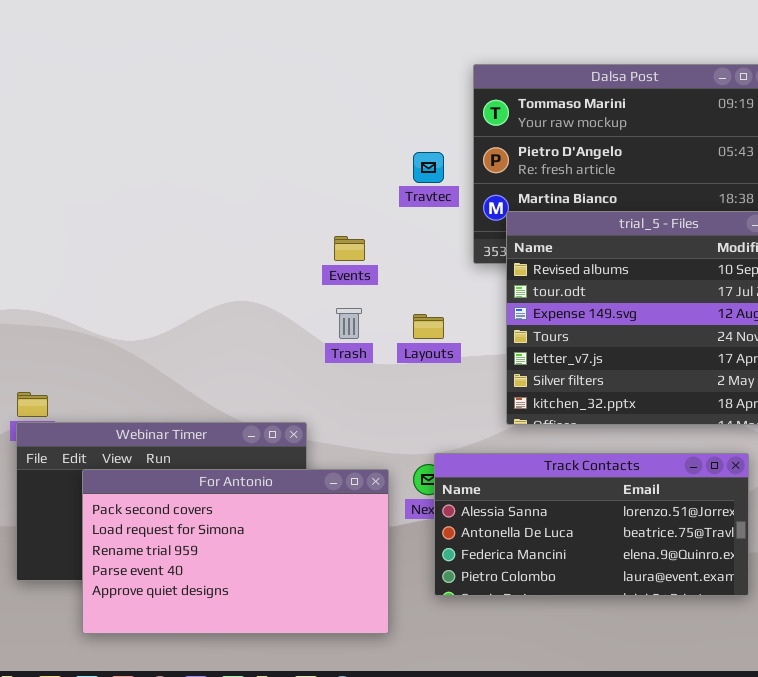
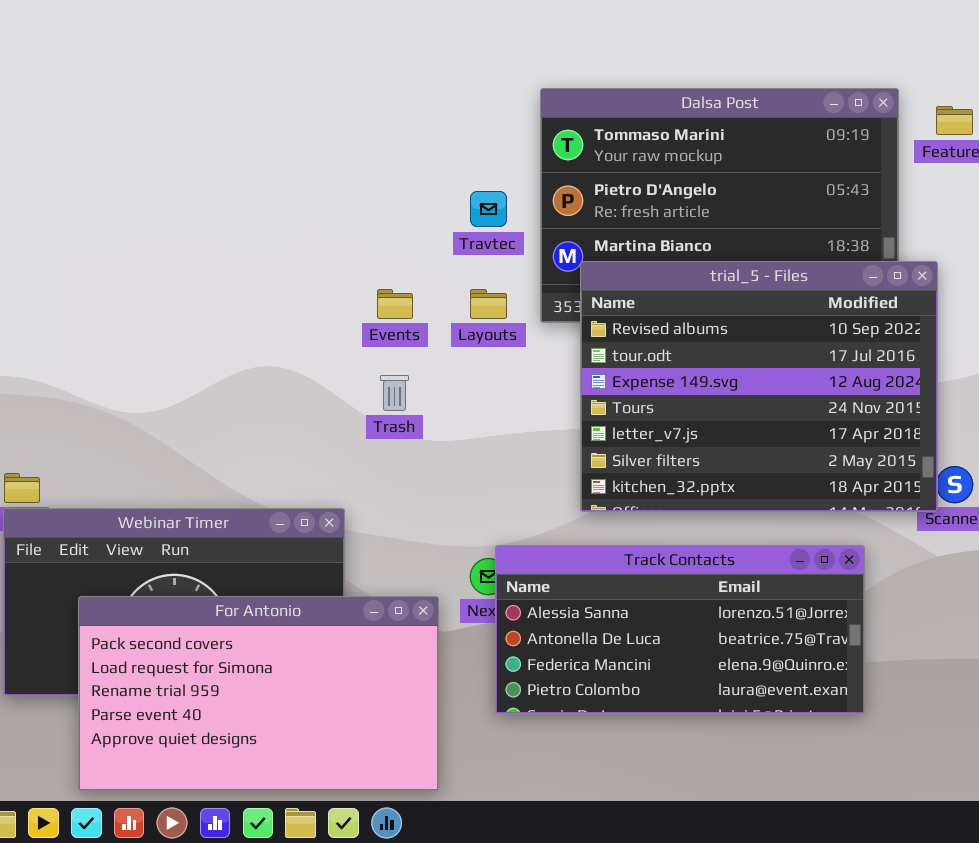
Layouts: [413,314,444,339] -> [470,289,507,319], moved
For Antonio: [82,469,389,634] -> [78,596,439,791], moved

